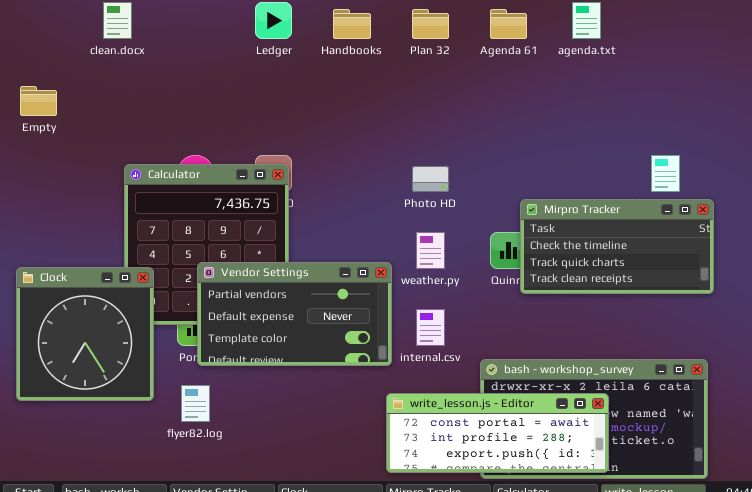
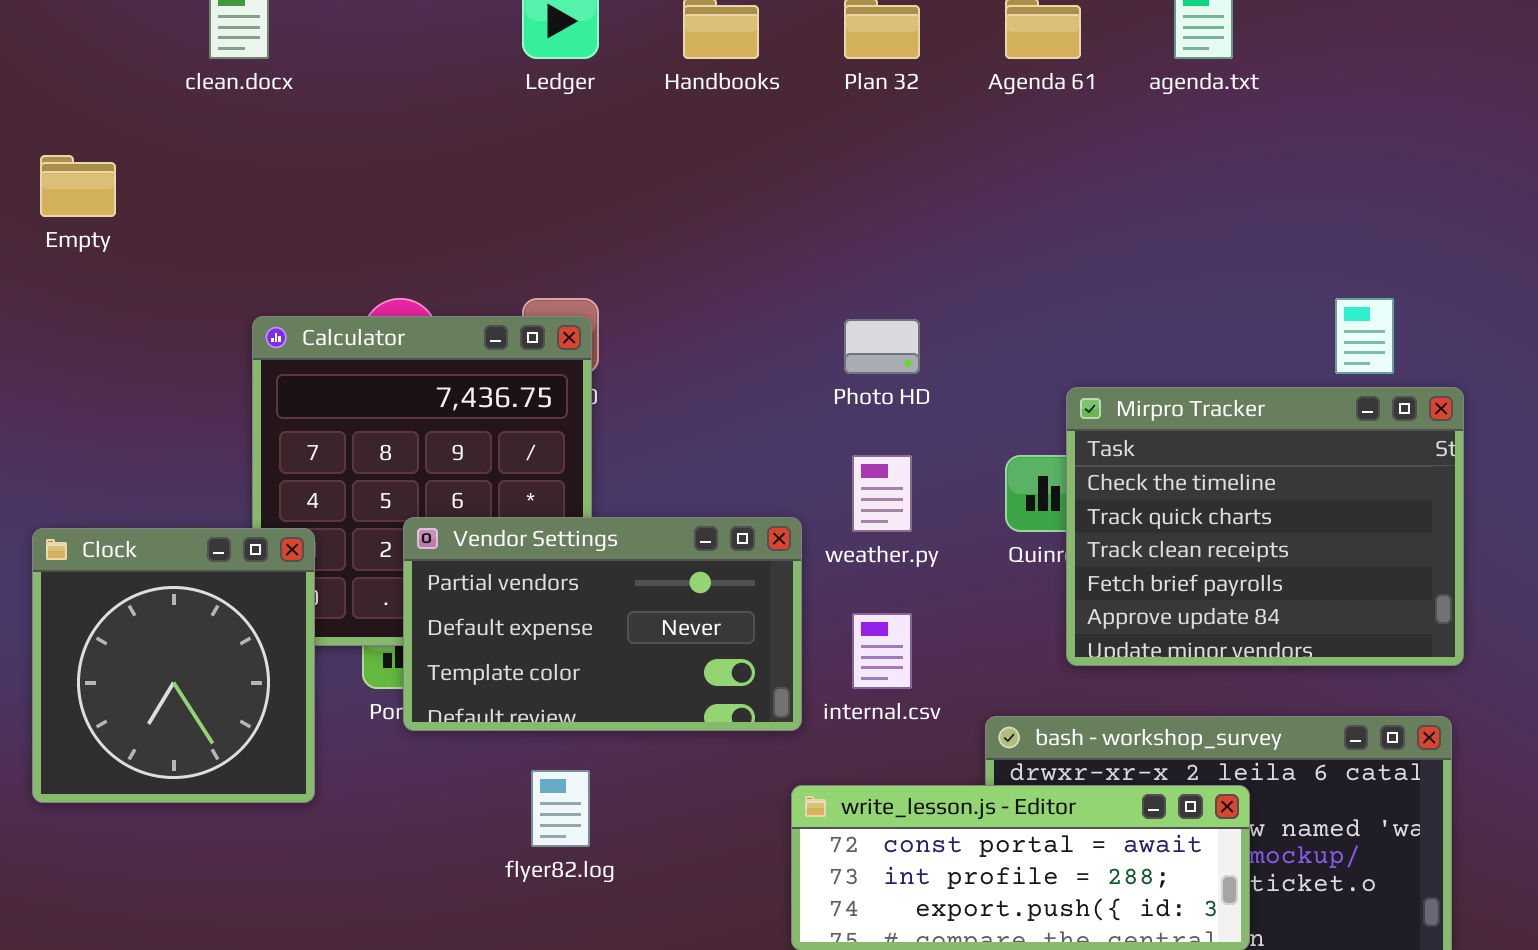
Mirpro Tracker: [520,199,714,294] -> [1066,387,1464,666], resized
flyer82.log: [181,385,210,422] -> [531,770,590,847], moved

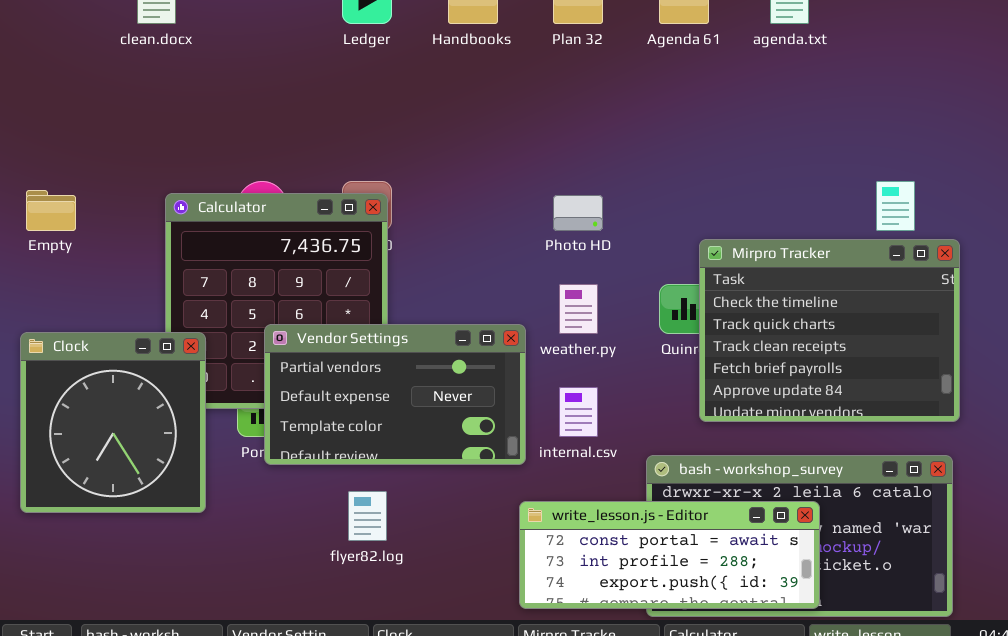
Empty: [40,155,116,217] -> [26,190,76,231], moved

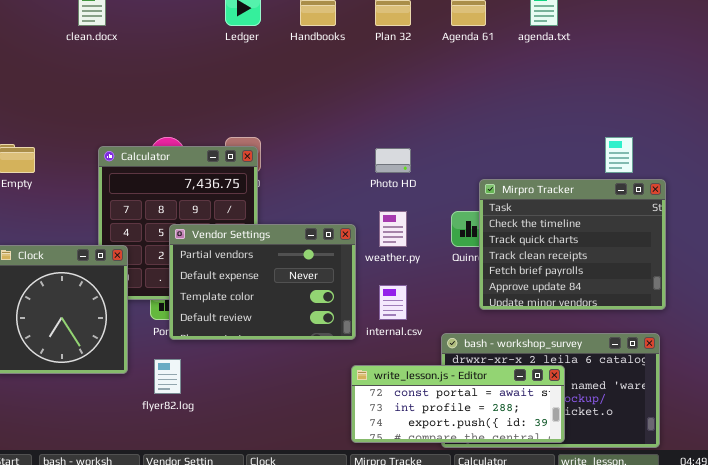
Vendor Settings: [264,324,526,465] -> [169,224,356,340], resized
flyer82.log: [348,491,387,541] -> [154,359,181,394], moved

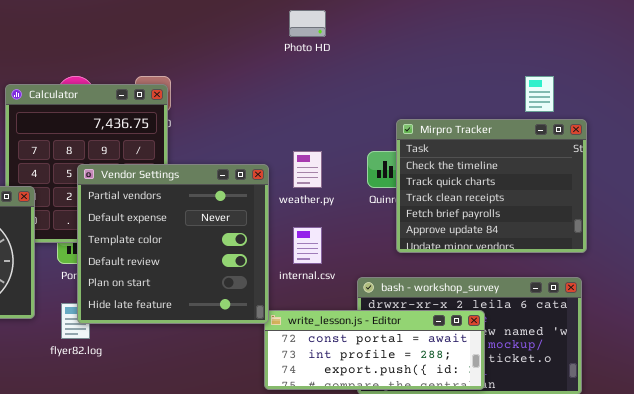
Photo HD: [375,148,411,173] -> [289,10,326,37], moved
Vendor Settings: [169,224,356,340] -> [77,164,269,324], resized

